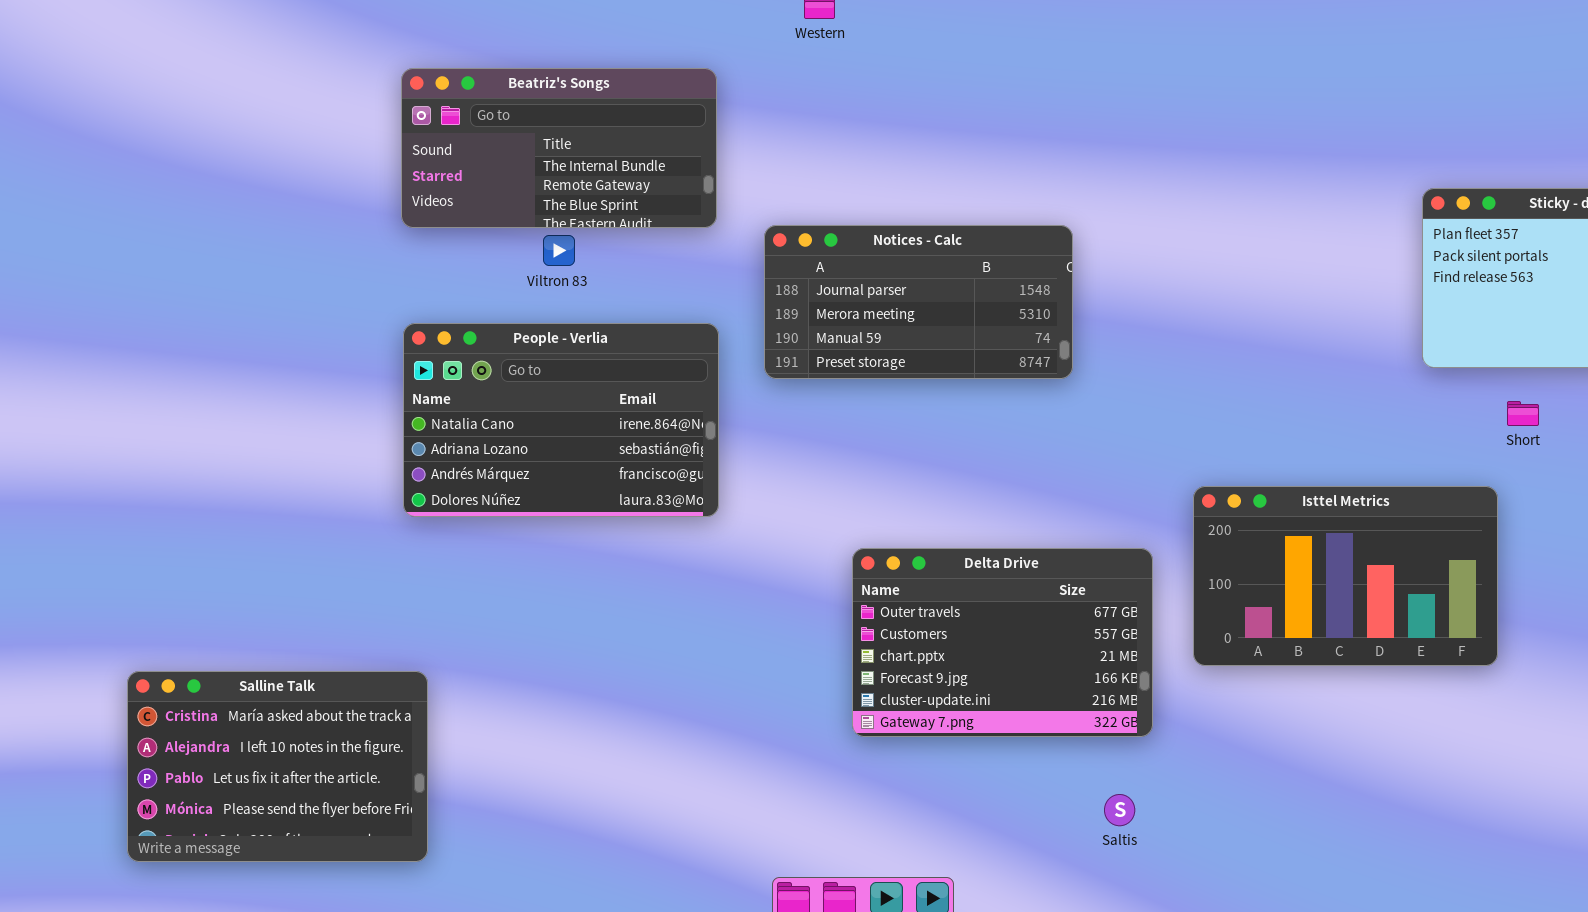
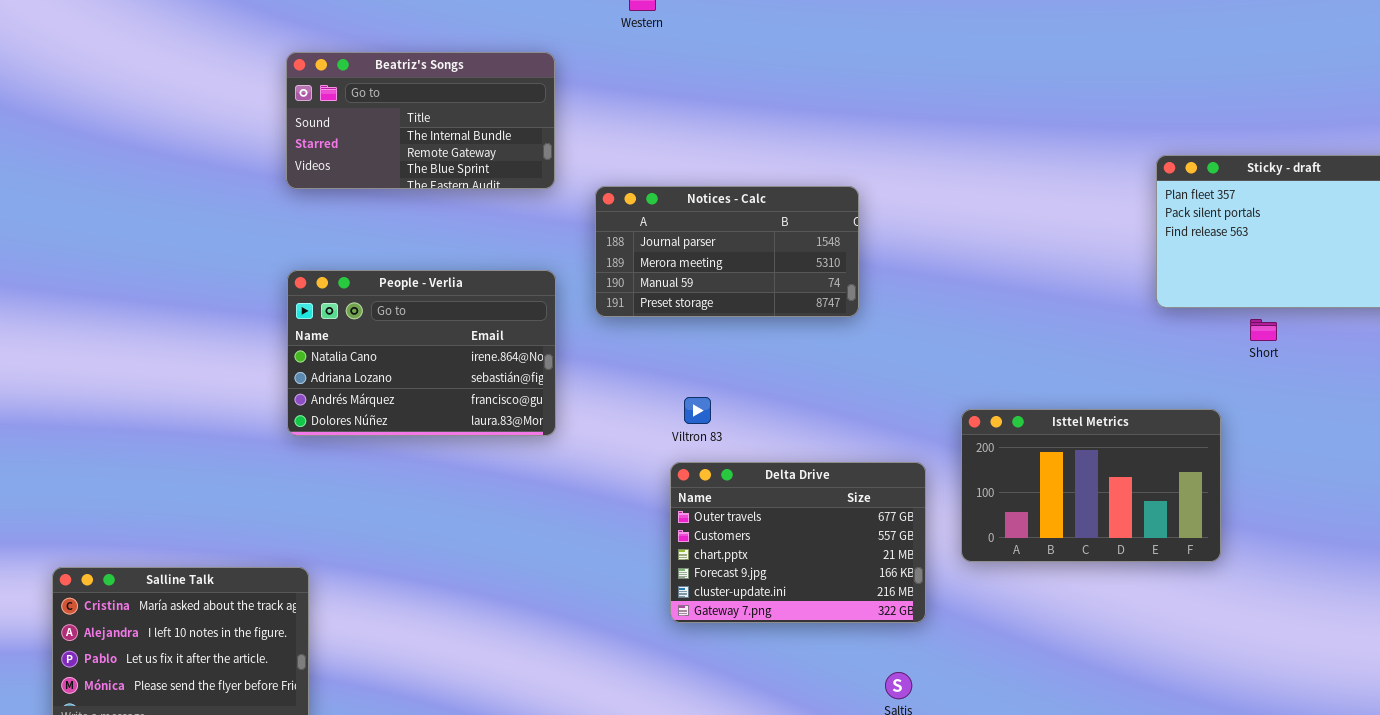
Viltron 83: [543,235,575,266] -> [684,397,711,424], moved
Short: [1507,401,1539,426] -> [1250,319,1277,341], moved

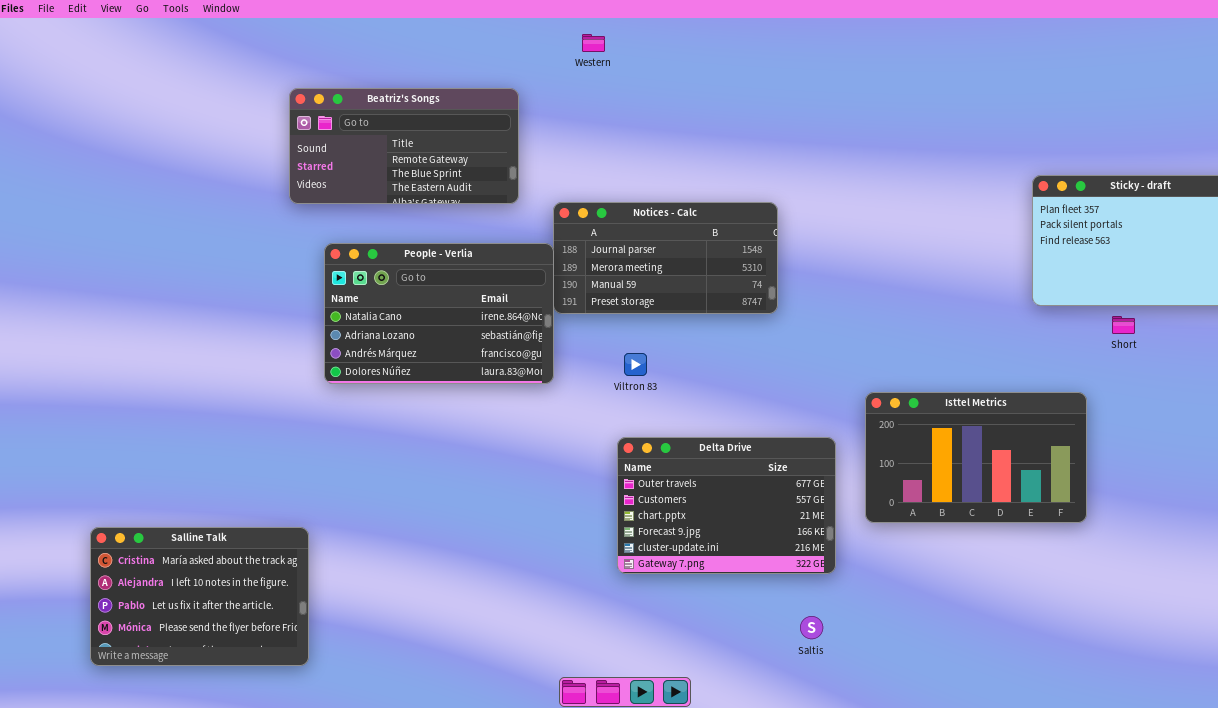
Beatriz's Songs: [286,52,555,189] -> [289,88,519,204], scrolled down 1 row
People - Verlia: [287,270,556,436] -> [324,243,554,384], moved
Viltron 83: [684,397,711,424] -> [624,353,647,376], moved

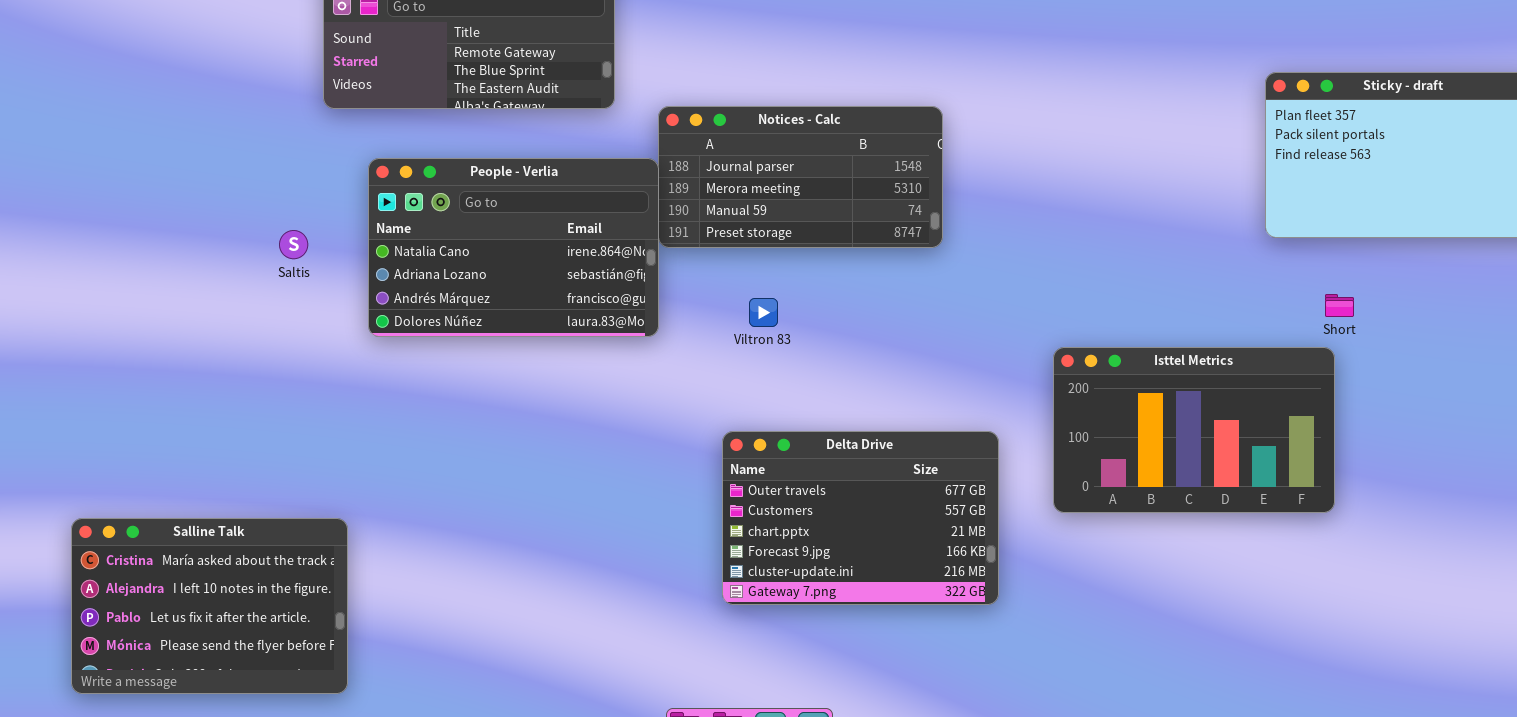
Short: [1112,316,1135,334] -> [1325,294,1354,317], moved
Delta Drive: [617,437,836,574] -> [722,431,999,605], moved
Saltis: [800,616,823,639] -> [279,230,308,259], moved

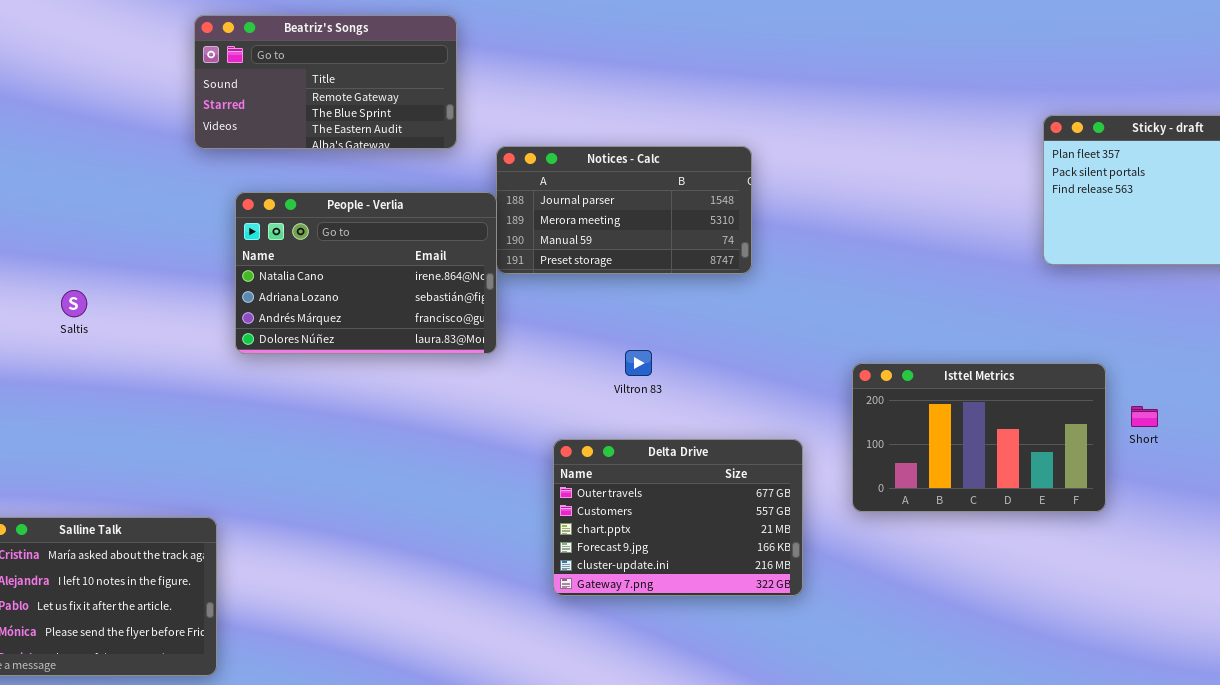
Saltis: [279,230,308,259] -> [61,290,87,317], moved
Short: [1325,294,1354,317] -> [1131,406,1158,427], moved
Viltron 83: [749,298,778,327] -> [625,350,652,376], moved

